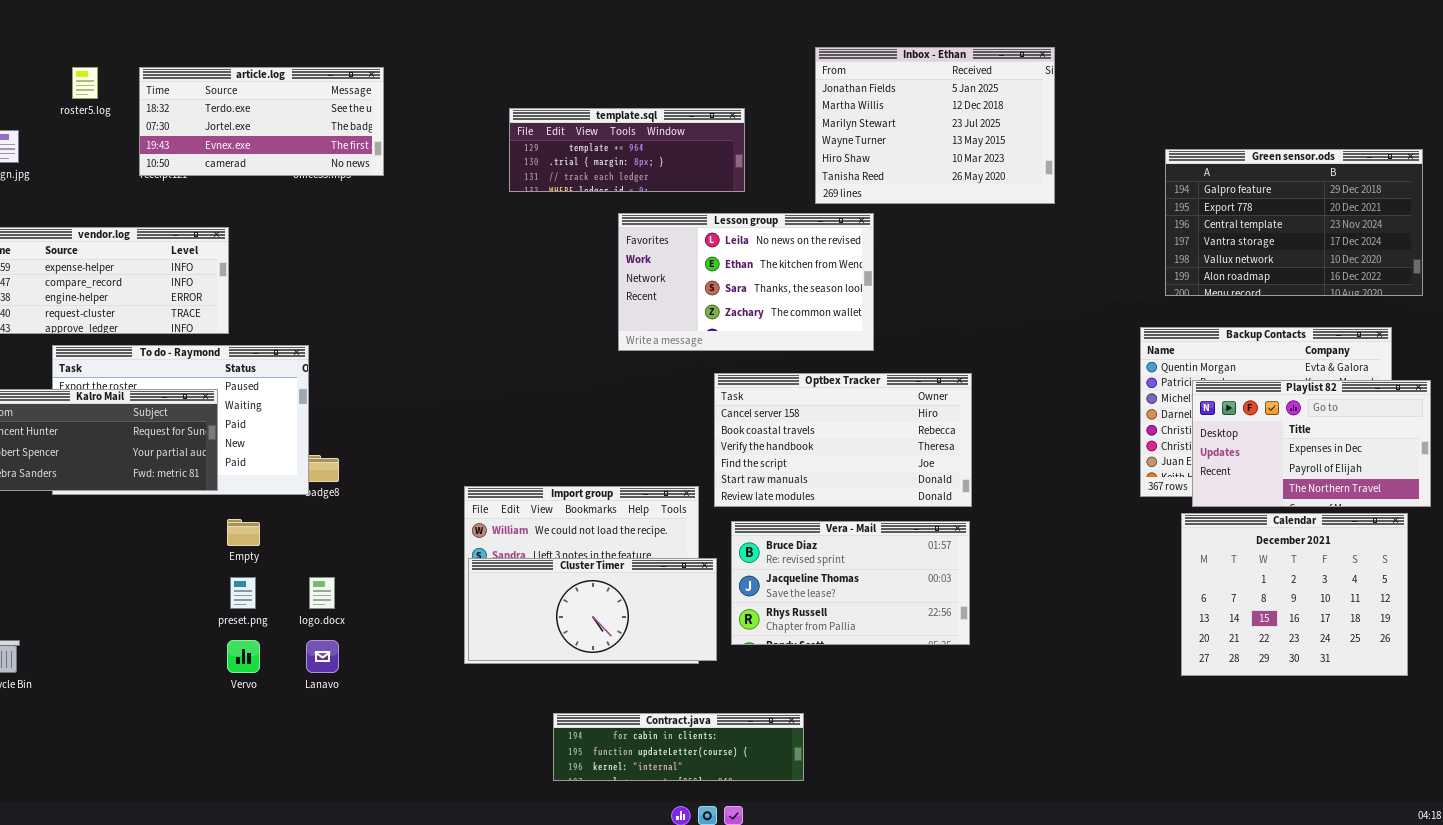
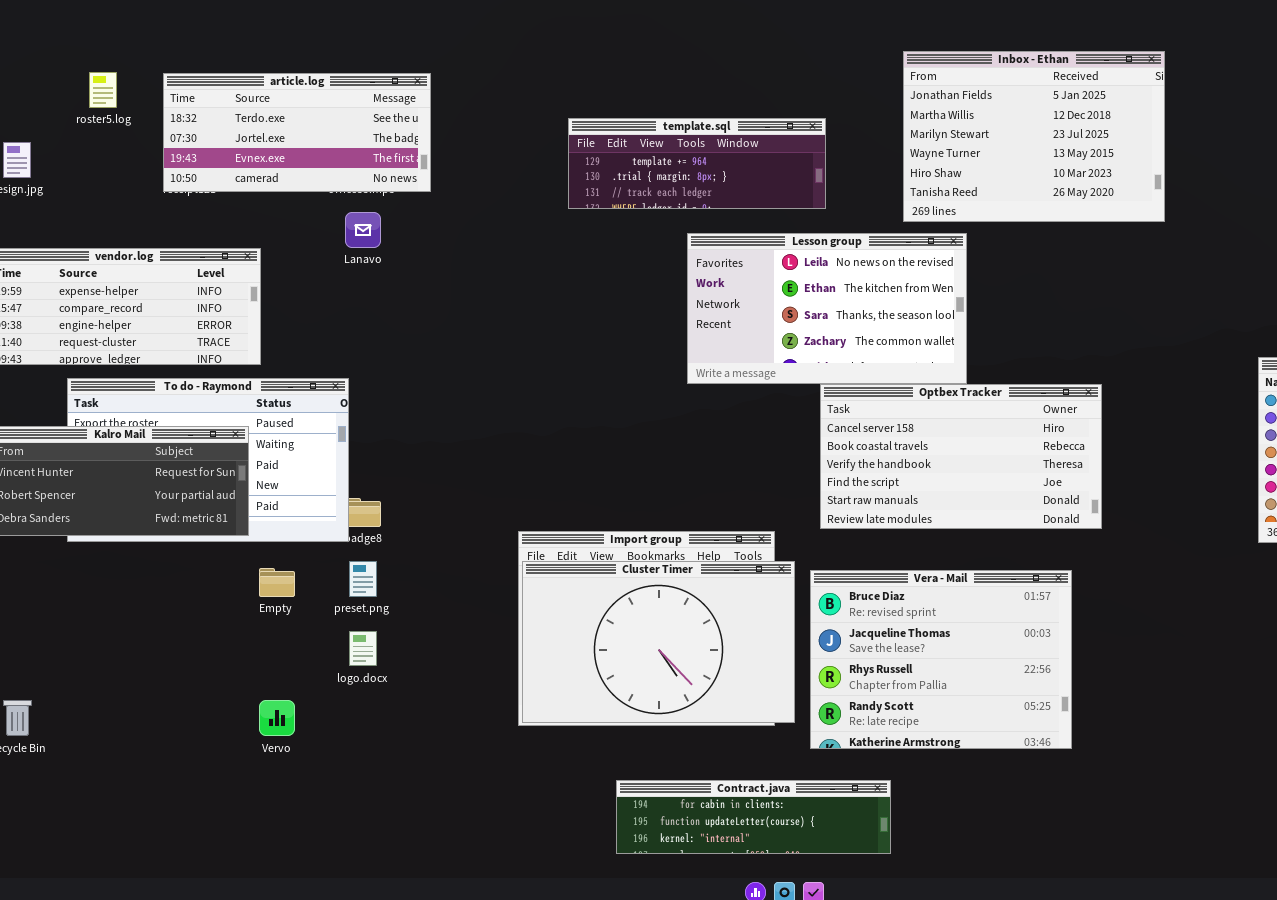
Optbex Tracker: [714,373,972,507] -> [820,384,1102,529], moved
Vera - Mail: [731,521,970,645] -> [810,570,1072,749], resized
Cluster Timer: [468,558,717,661] -> [522,561,795,723], resized
preset.png: [230,577,256,609] -> [349,561,377,597], moved
Lanavo: [306,640,339,673] -> [345,212,381,248], moved

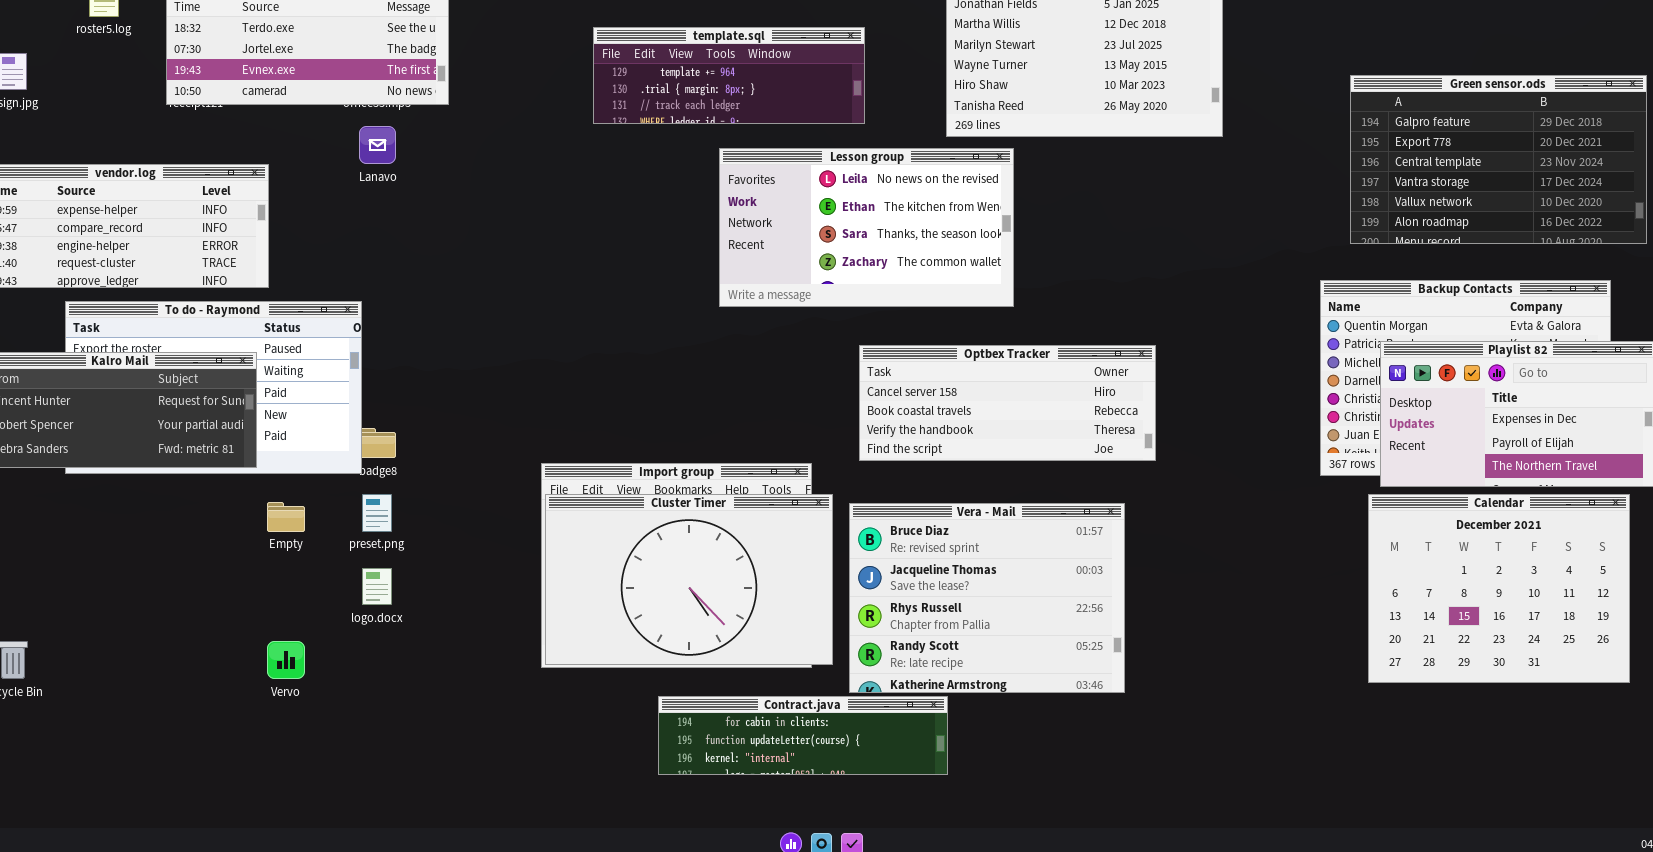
Optbex Tracker: [820,384,1102,529] -> [859,345,1156,461], resized
Contract.java: [616,780,891,854] -> [658,696,948,775], moved

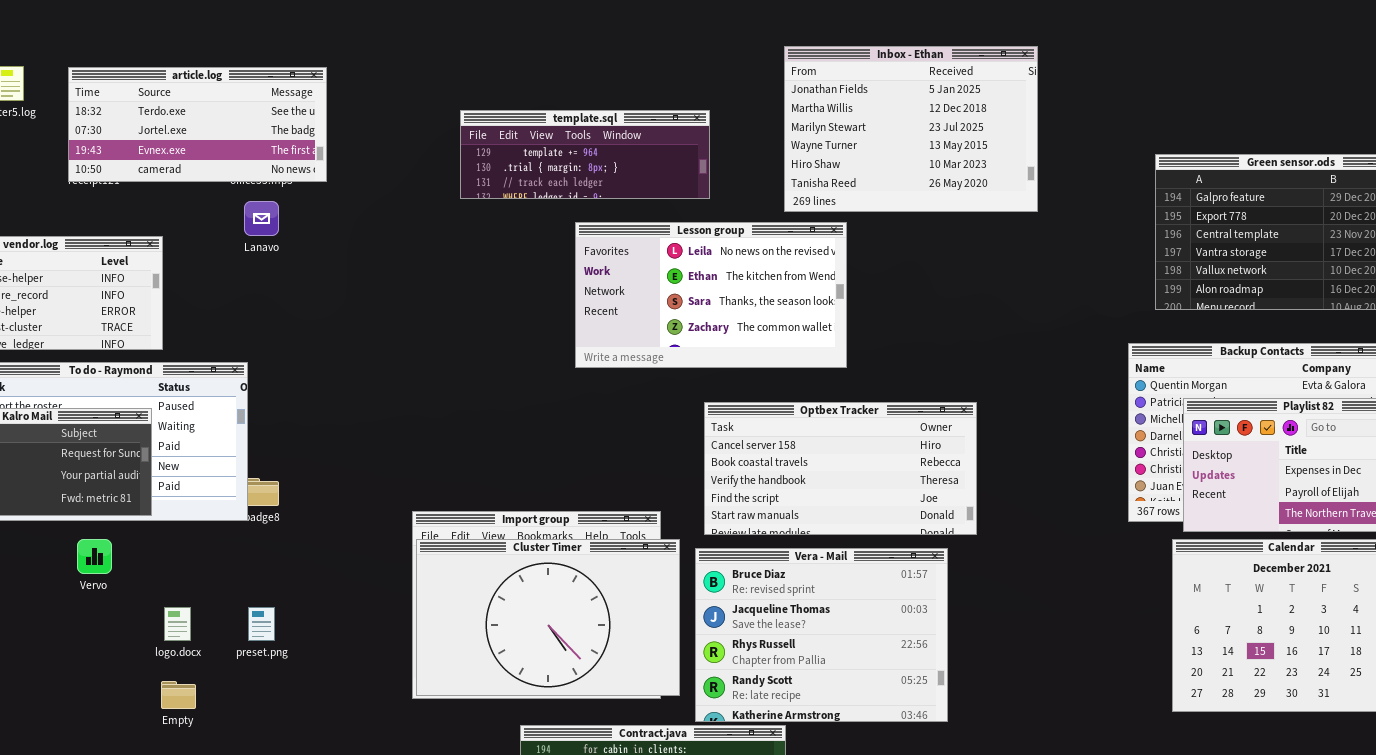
Optbex Tracker: [859,345,1156,461] -> [704,402,977,535], resized
preset.png: [362,494,392,532] -> [248,607,275,641], moved
Empty: [267,502,305,532] -> [161,681,196,709], moved
logo.docx: [362,568,392,605] -> [164,607,191,641], moved
Vervo: [267,641,305,679] -> [77,539,112,574], moved

